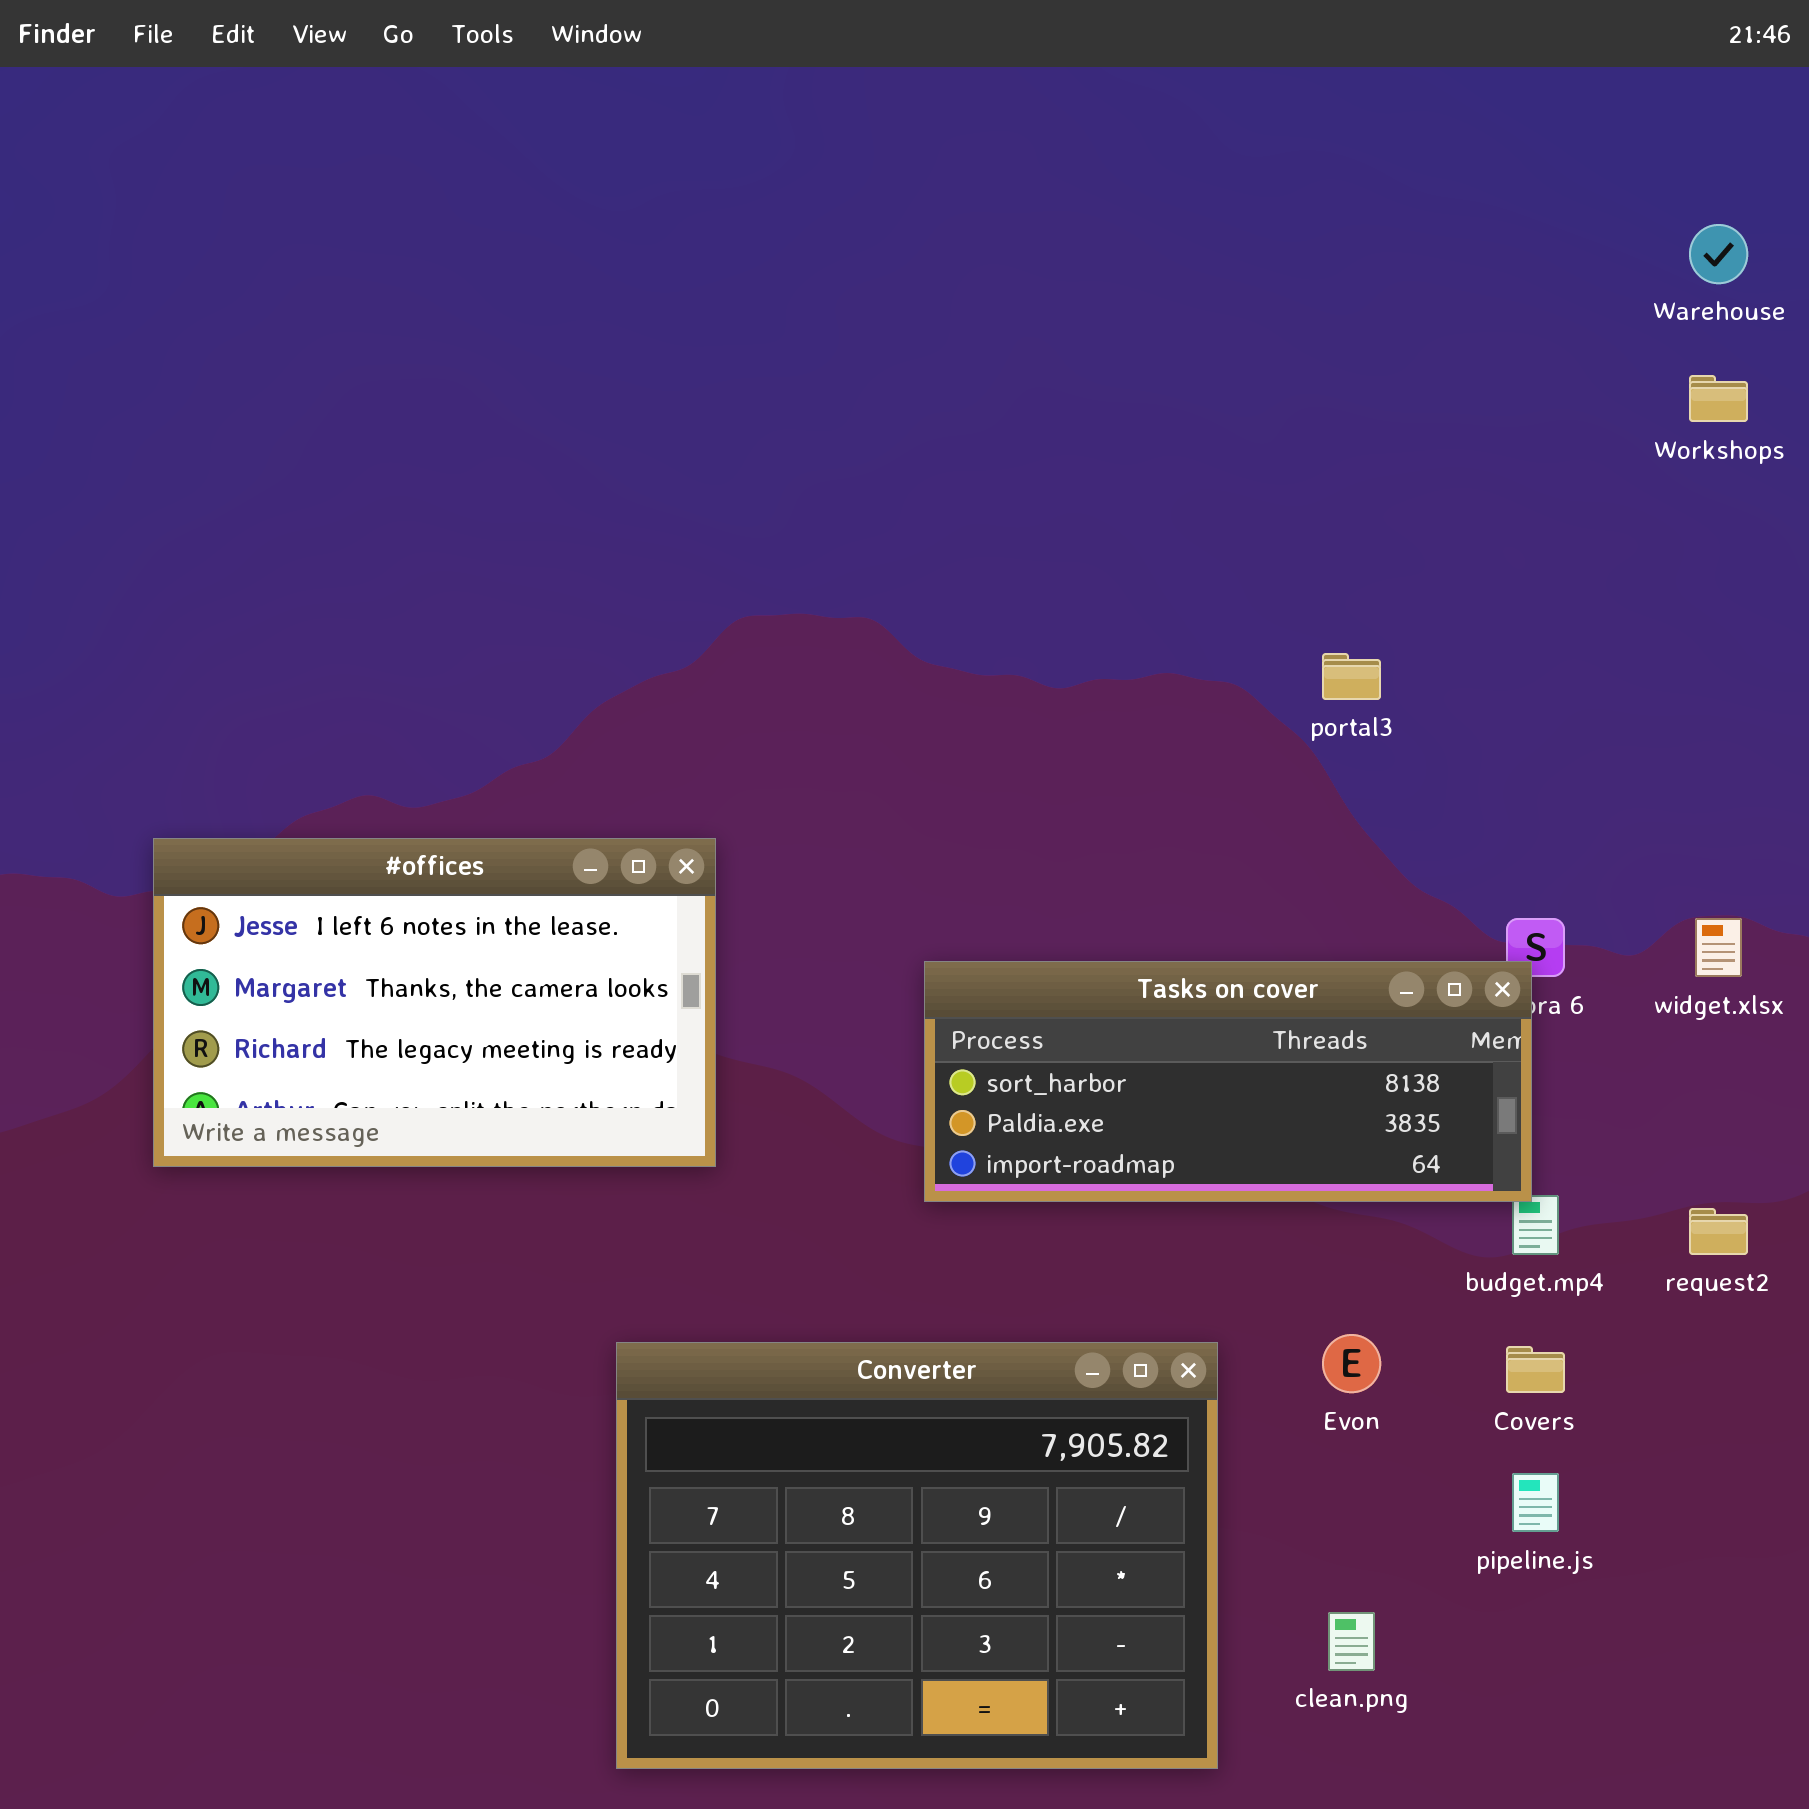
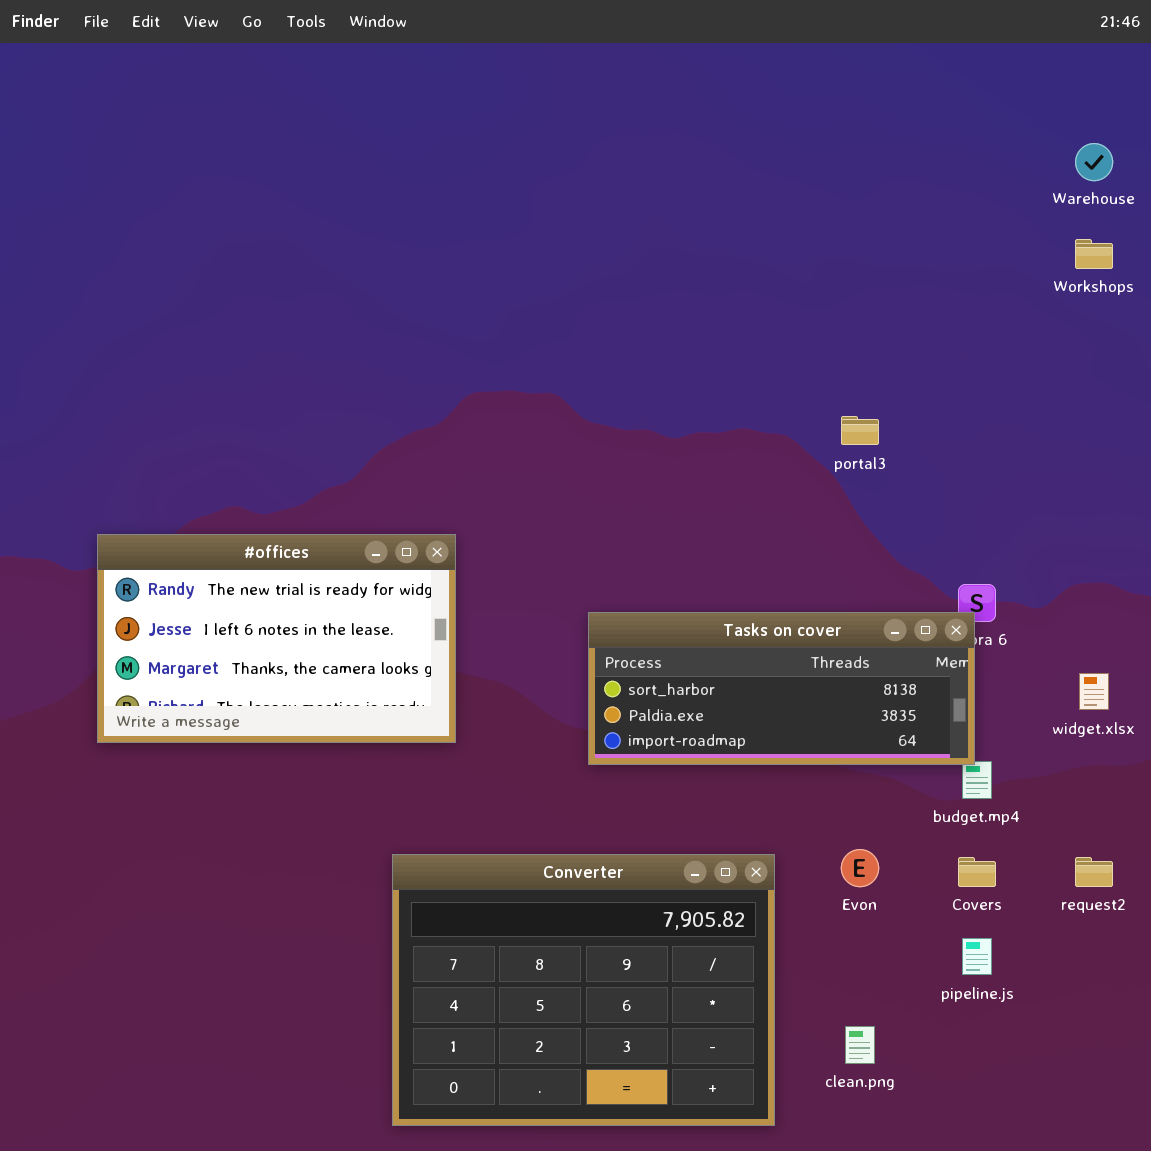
#offices: [153,838,716,1167] -> [97,534,456,743], scrolled up 1 row
widget.xlsx: [1695,918,1742,977] -> [1079,673,1109,710], moved
request2: [1689,1208,1748,1255] -> [1075,857,1113,887], moved

